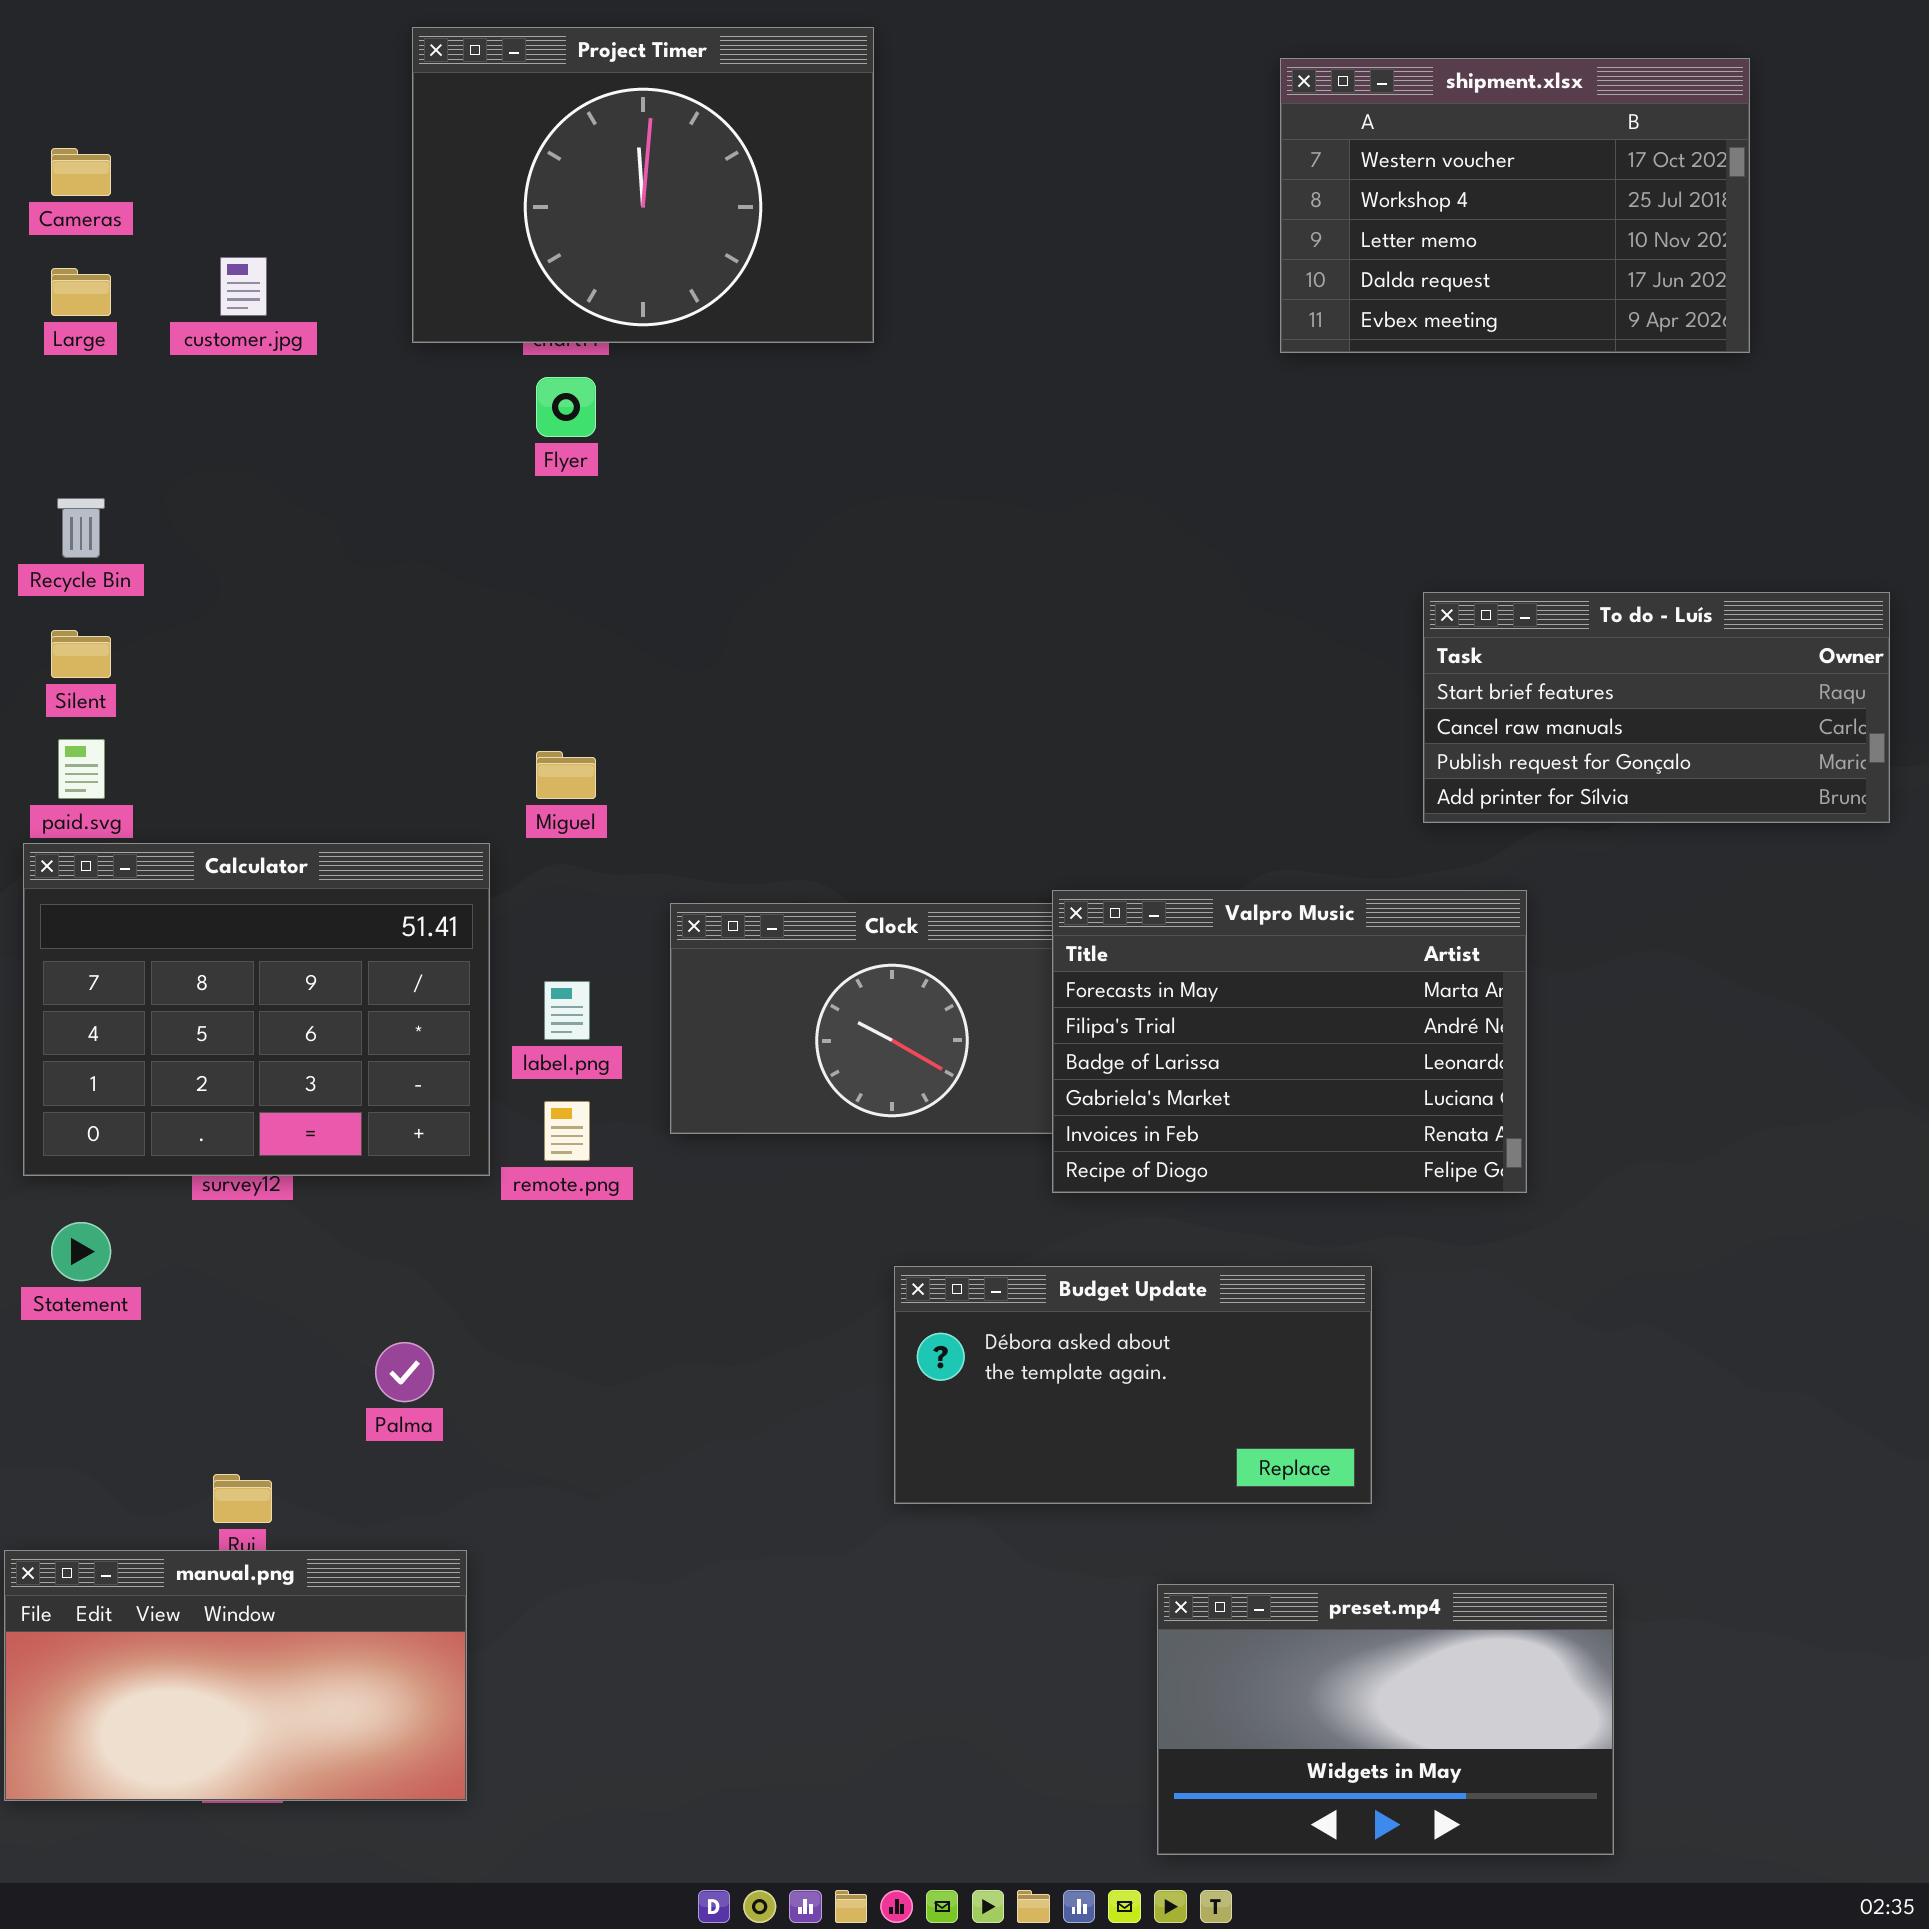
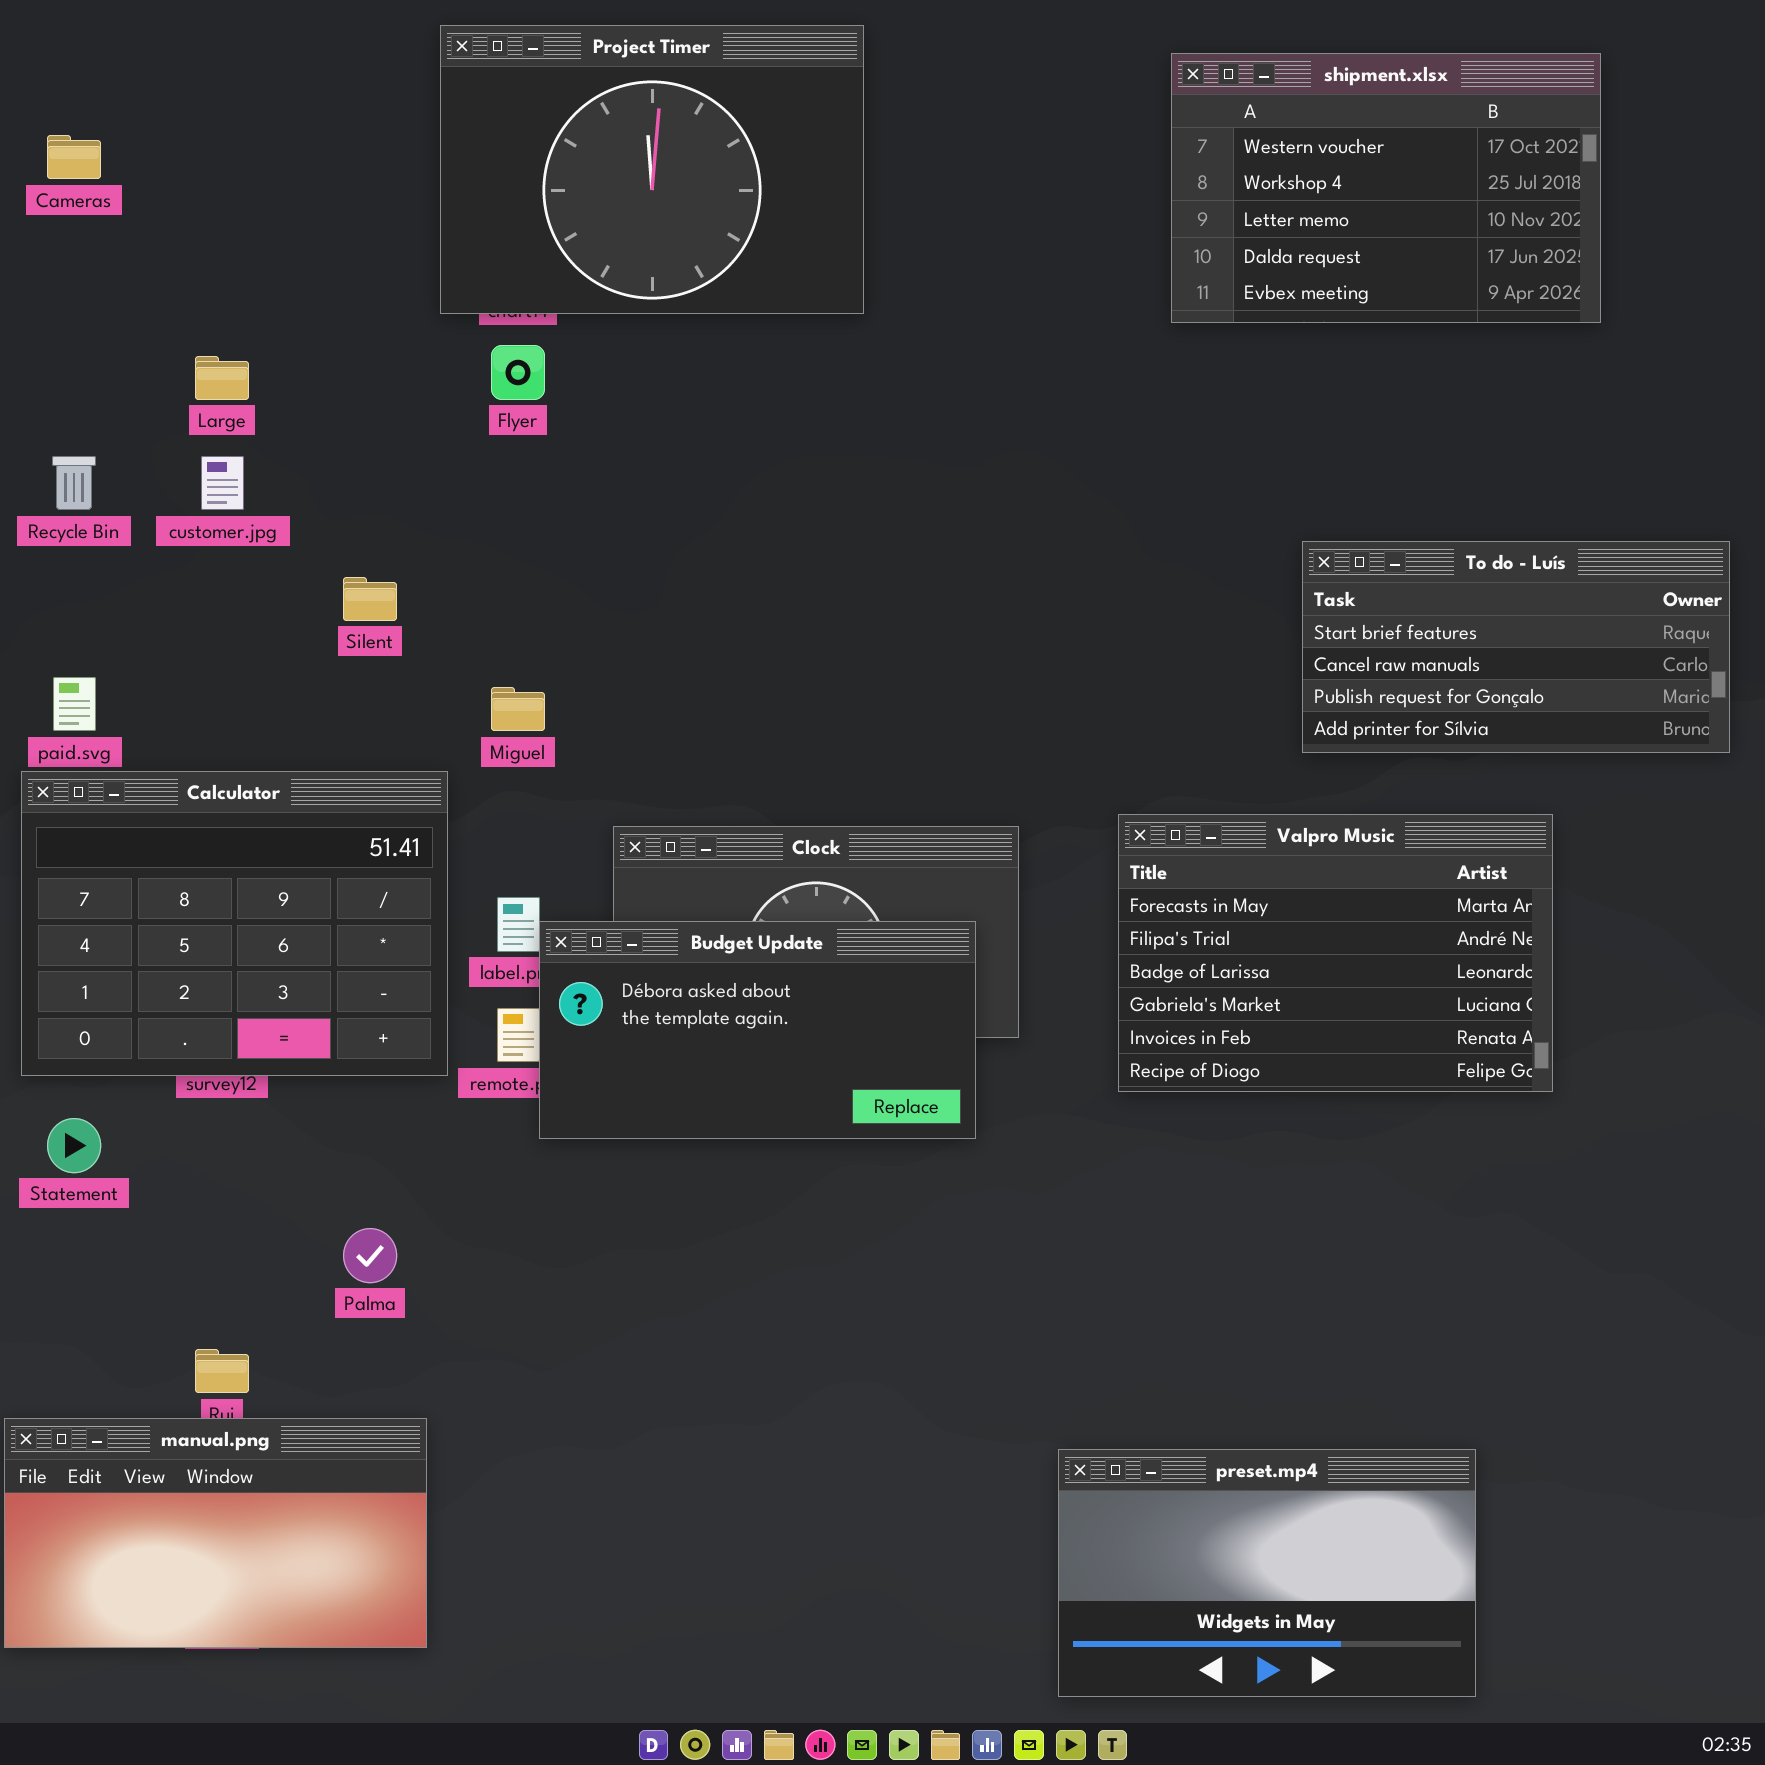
Project Timer: [412,27,874,343] -> [440,25,864,314], moved
customer.jpg: [220,257,267,316] -> [201,456,244,510], moved
Large: [51,268,111,316] -> [195,356,249,400], moved
Silent: [51,630,111,678] -> [343,577,397,621], moved
Valpro Music: [1052,890,1527,1193] -> [1118,814,1553,1092], moved
Budget Update: [894,1266,1372,1504] -> [539,921,976,1139], moved

